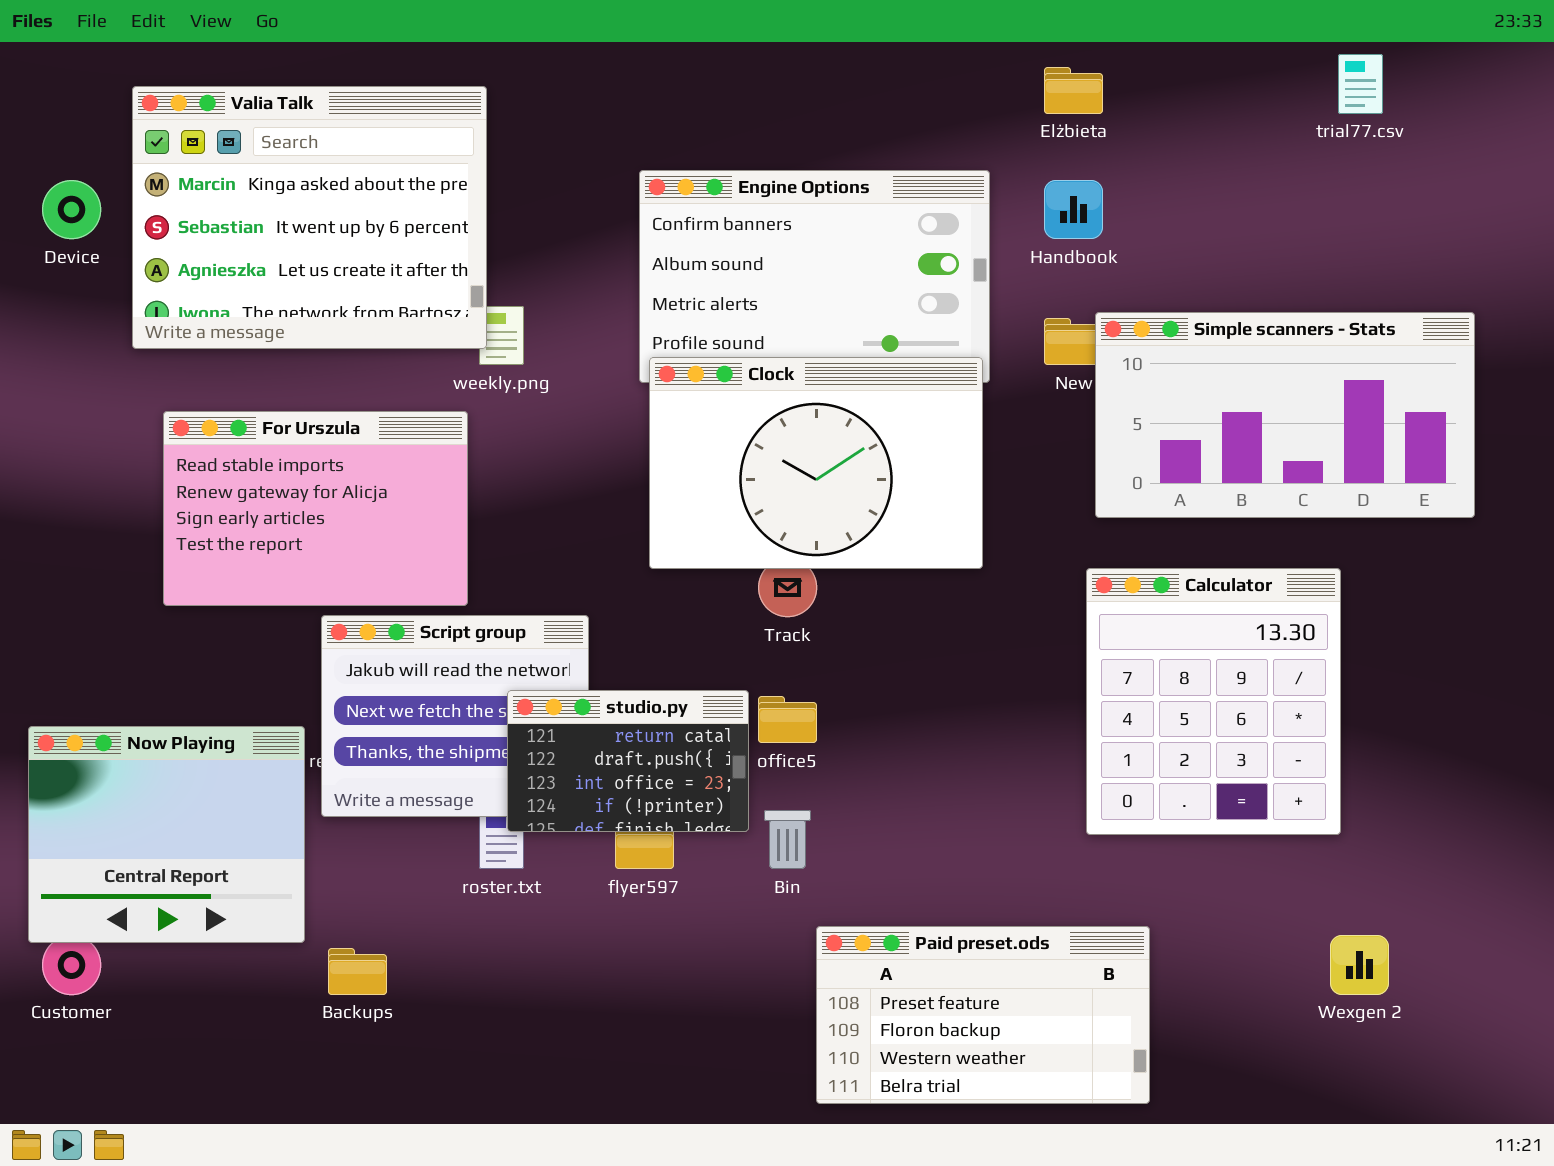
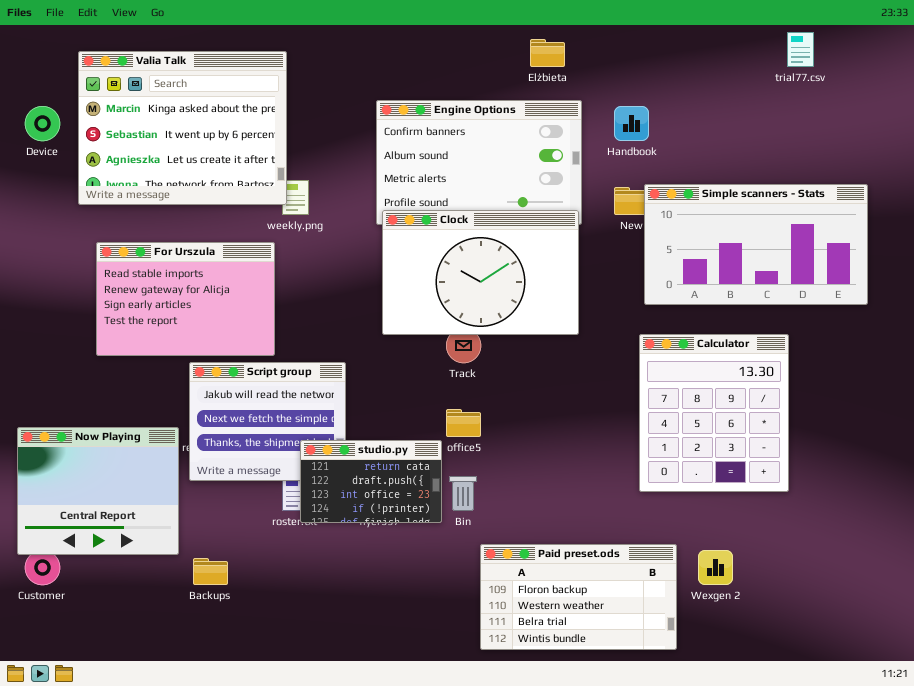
Elżbieta: [1044,67,1103,114] -> [530,39,565,67], moved
studio.py: [507,690,749,832] -> [300,440,442,523], moved
Paid preset.ods: [816,926,1150,1104] -> [480,544,677,650], scrolled down 1 row
Wexgen 2: [1330,935,1389,995] -> [698,550,733,585], moved

